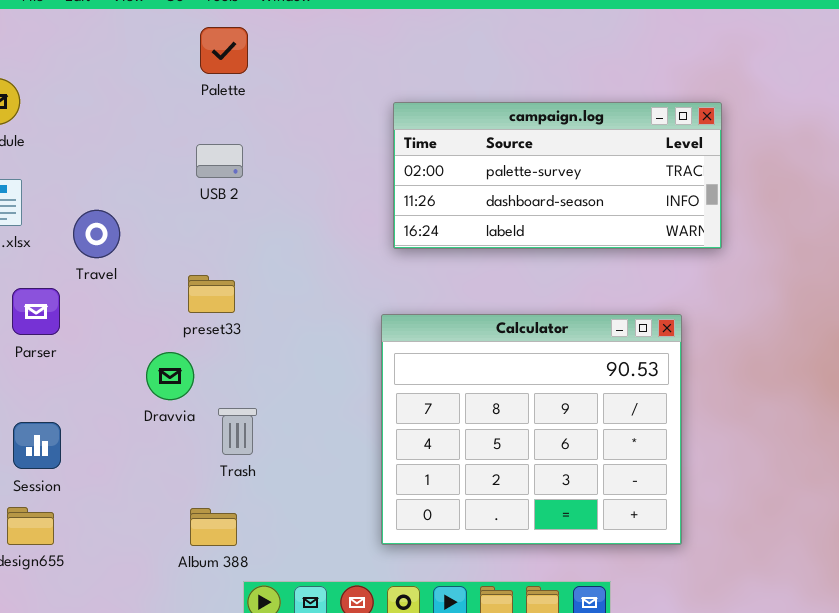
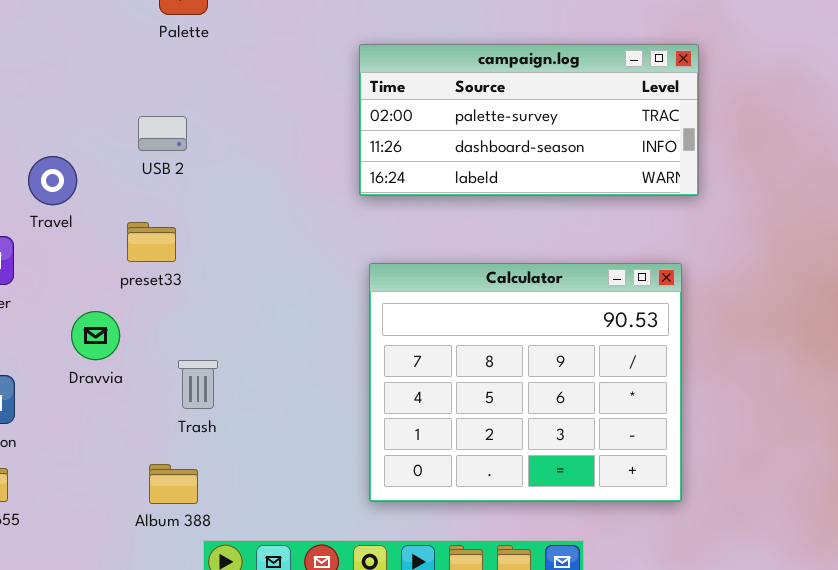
USB 2: [196,144,243,178] -> [138,116,187,151], moved
preset33: [188,275,235,313] -> [127,222,176,262], moved
Calculator: [381,314,682,545] -> [369,263,682,502], moved
Dravvia: [146,352,194,400] -> [71,311,120,360], moved

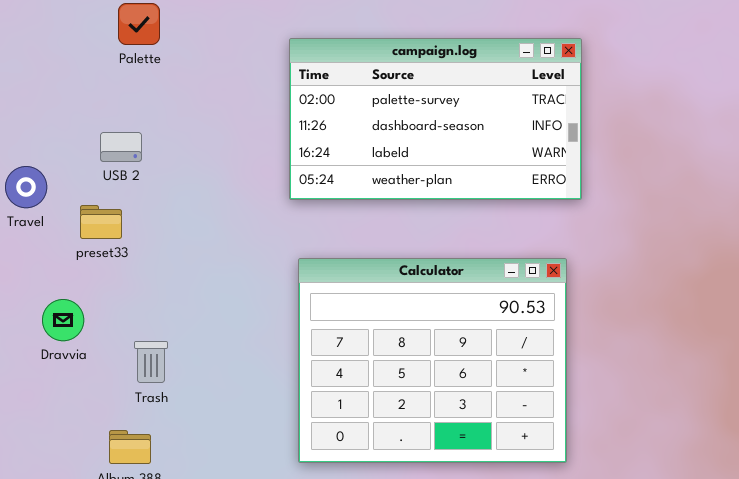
campaign.log: [359,44,699,196] -> [289,38,582,200], resized
preset33: [127,222,176,262] -> [80,205,122,239], moved

